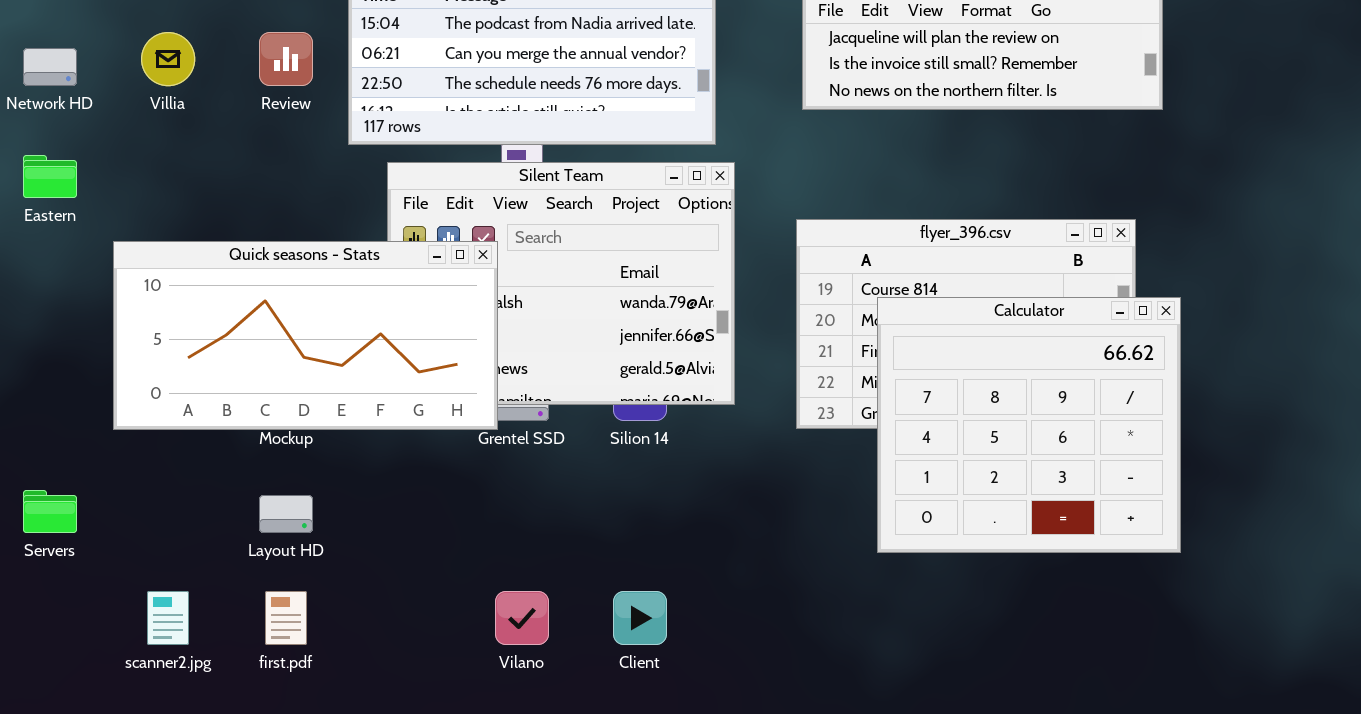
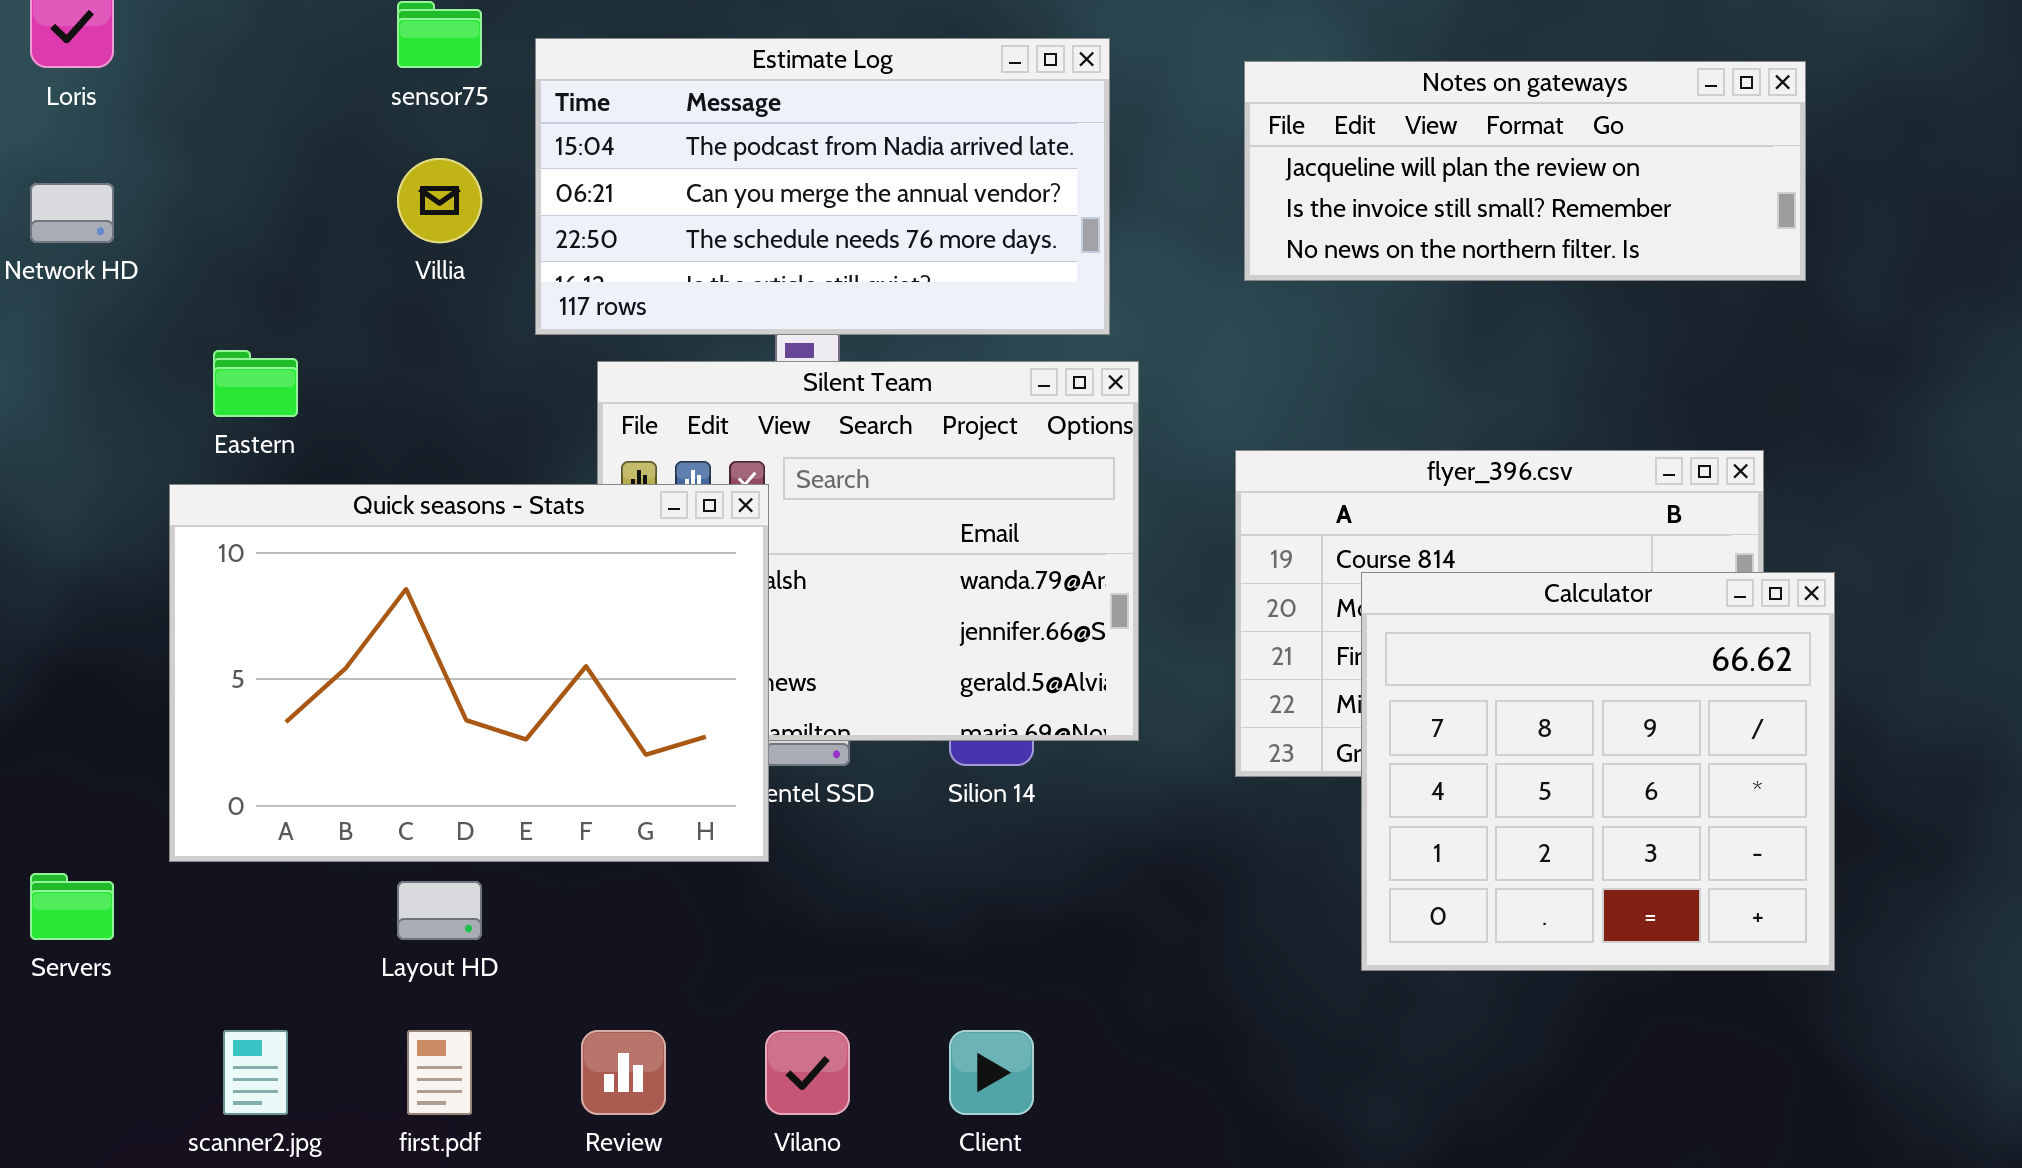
Villia: [141,32,195,86] -> [397,158,482,243], moved
Review: [259,32,313,86] -> [581,1030,666,1115], moved
Eastern: [23,155,77,198] -> [213,350,298,417], moved
Quick seasons - Stats: [113,241,498,430] -> [169,484,769,862], resized

